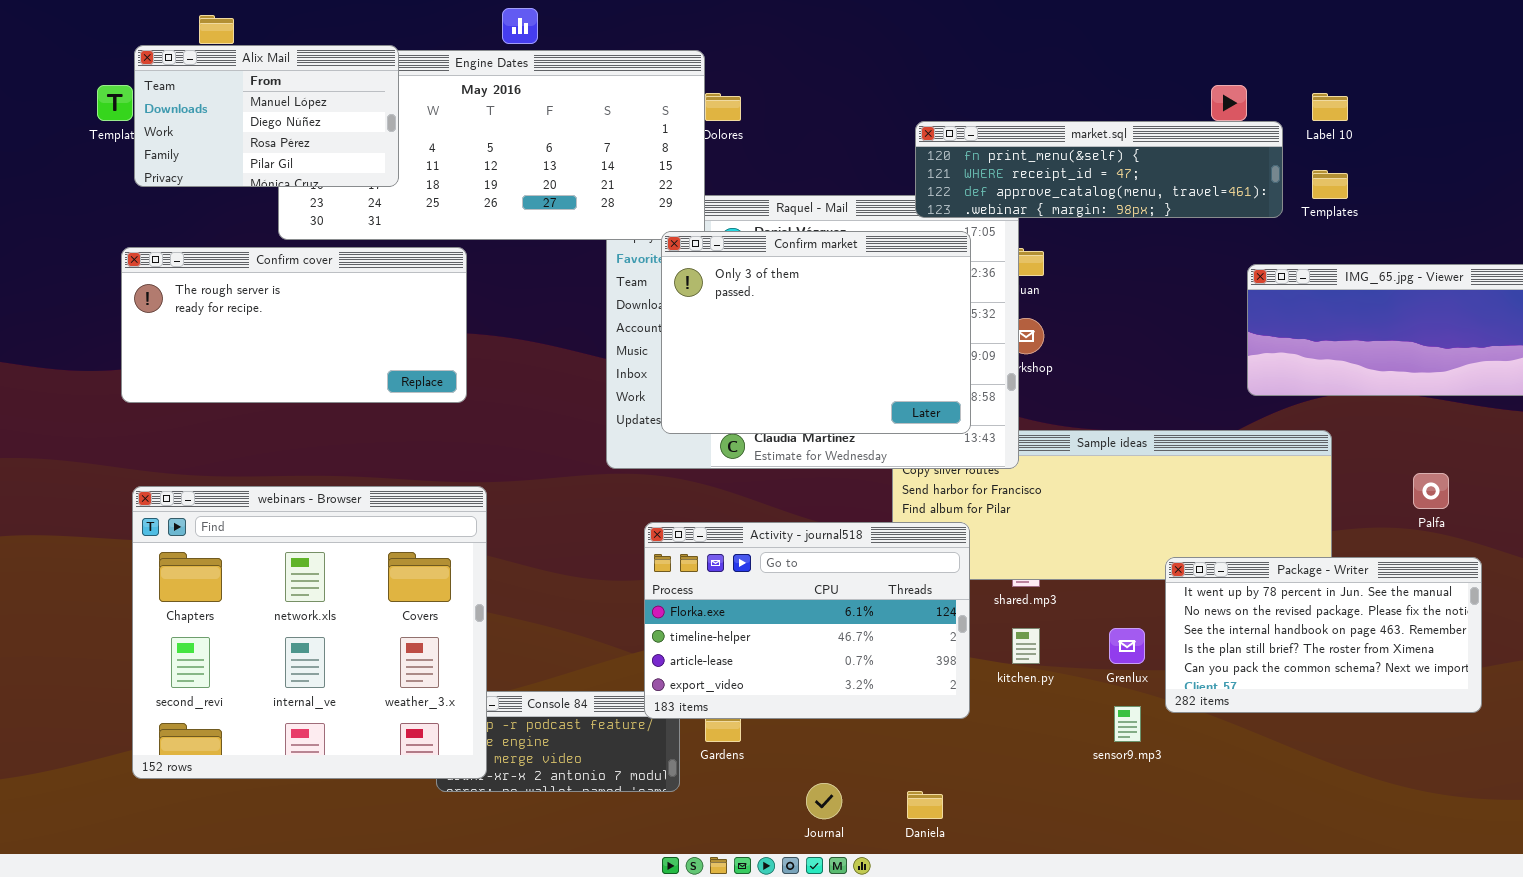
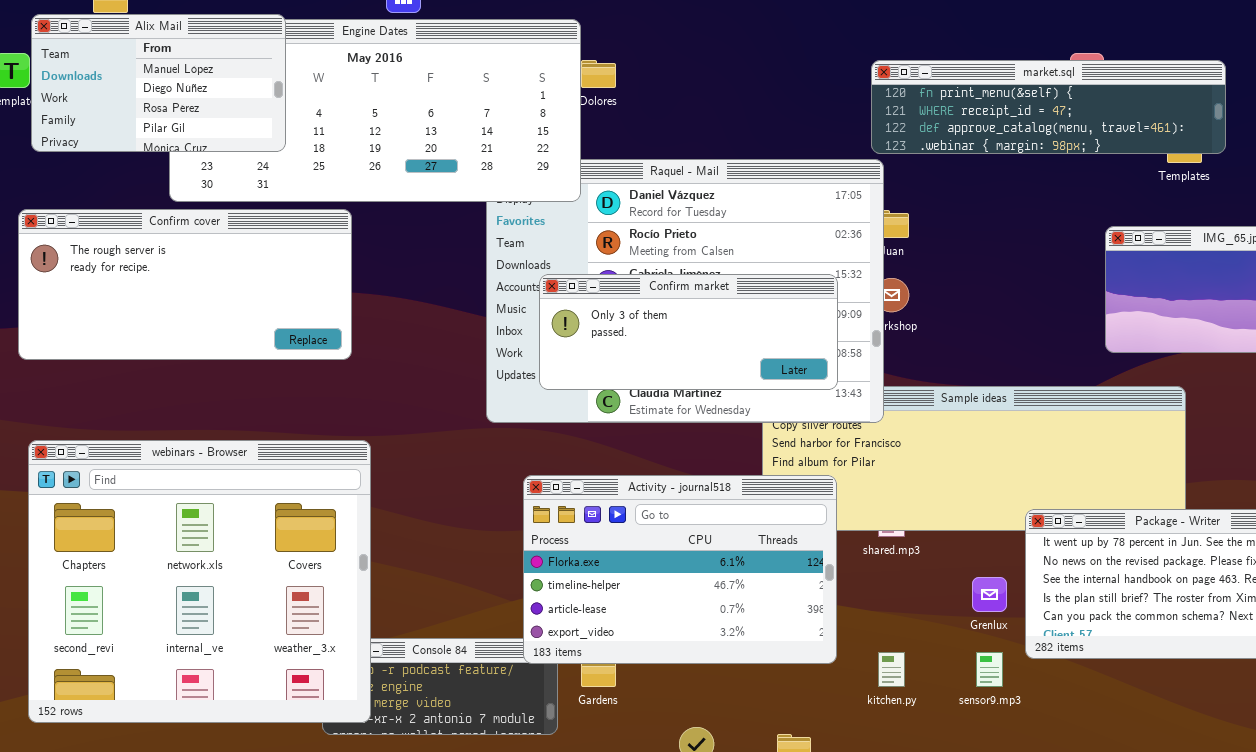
market.sql: [915,121,1283,218] -> [871,60,1226,154], moved
Confirm market: [661,231,971,434] -> [539,274,838,390], resized
kitchen.py: [1012,628,1040,664] -> [878,652,905,687], moved

